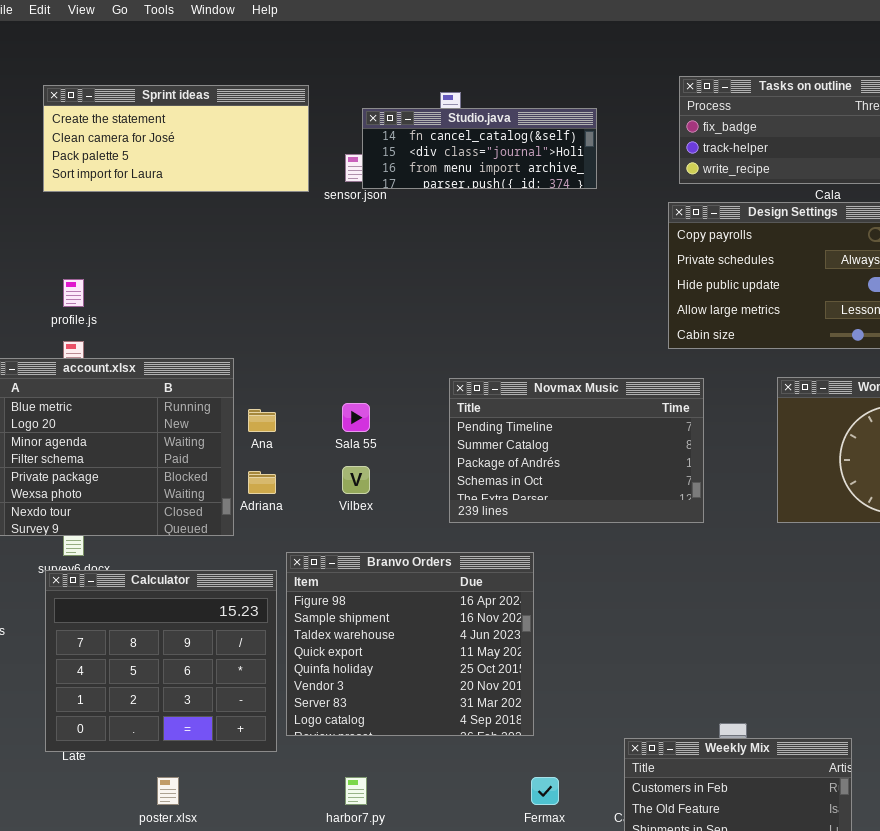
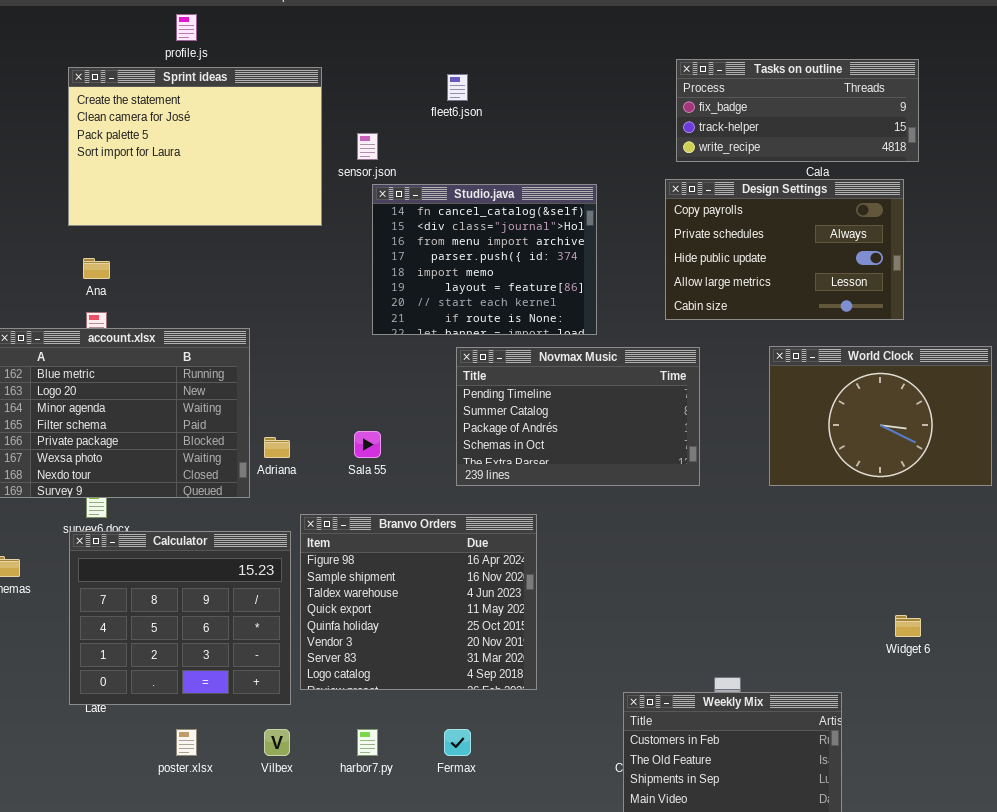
Sprint ideas: [43,85,309,192] -> [68,67,322,226], resized
Studio.java: [362,108,597,189] -> [372,184,597,335], moved, resized
profile.js: [63,279,84,307] -> [176,14,197,41], moved
Sala 55: [342,403,370,432] -> [354,431,381,458], moved
Ana: [248,409,276,432] -> [83,258,110,279], moved
Vilbex: [342,466,370,494] -> [264,729,290,756], moved
Fermax: [531,777,559,805] -> [444,729,471,756], moved

